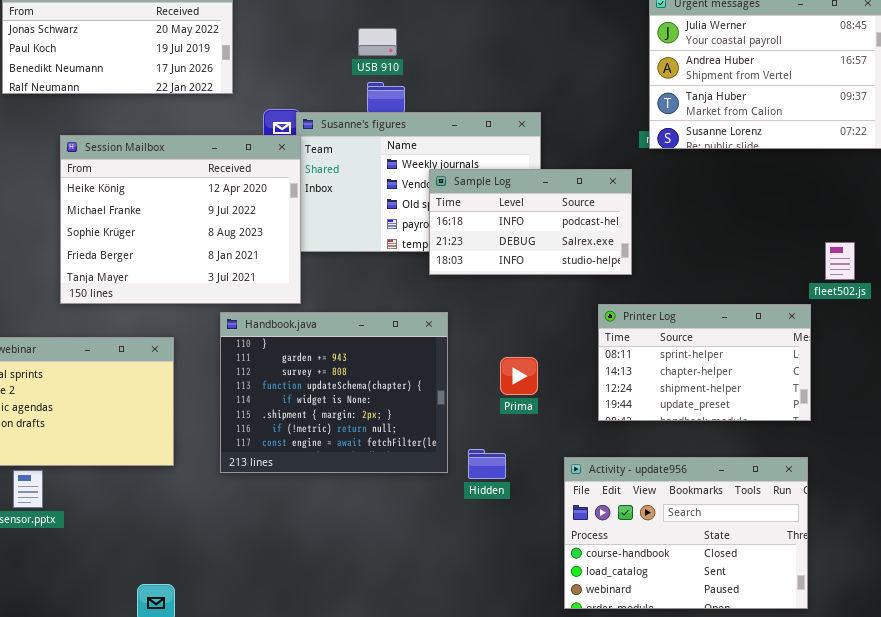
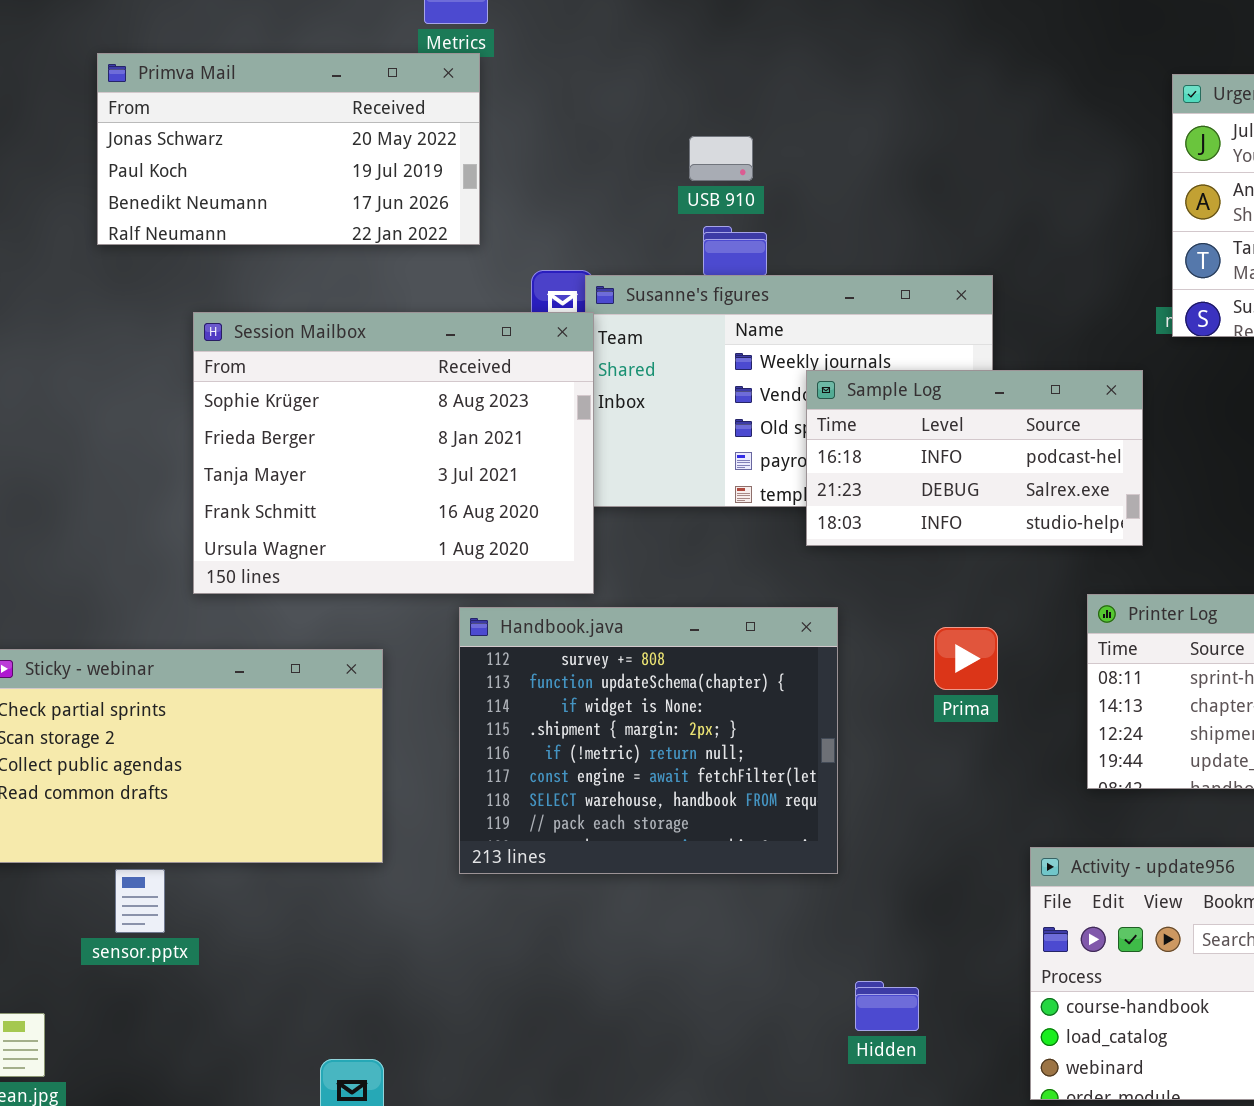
Session Mailbox: [60,135,301,304] -> [193,312,594,594], scrolled down 2 rows
Handbook.java: [220,312,448,473] -> [459,607,838,874], scrolled down 2 rows
Prima: [500,357,538,395] -> [934,627,998,690], moved
Hidden: [468,449,506,479] -> [855,981,919,1031], moved

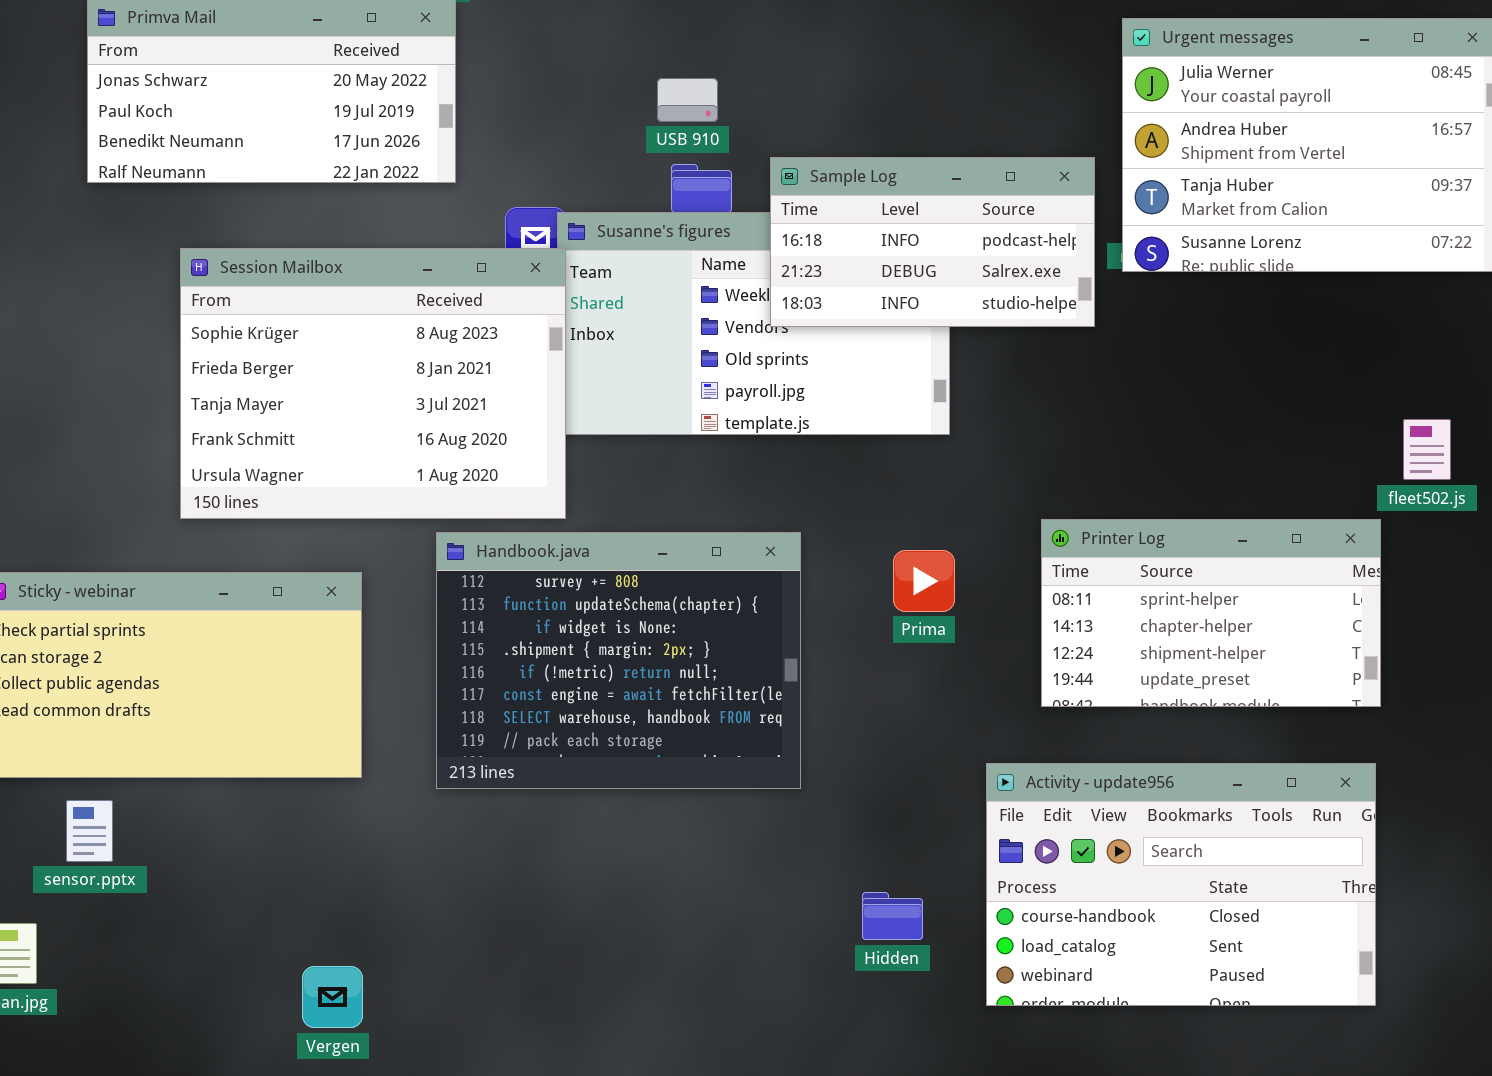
Sample Log: [806,370,1143,546] -> [770,157,1095,327], moved
sensor.pptx: [115,869,165,933] -> [66,800,113,862], moved
Hidden: [855,981,919,1031] -> [862,892,923,940], moved

